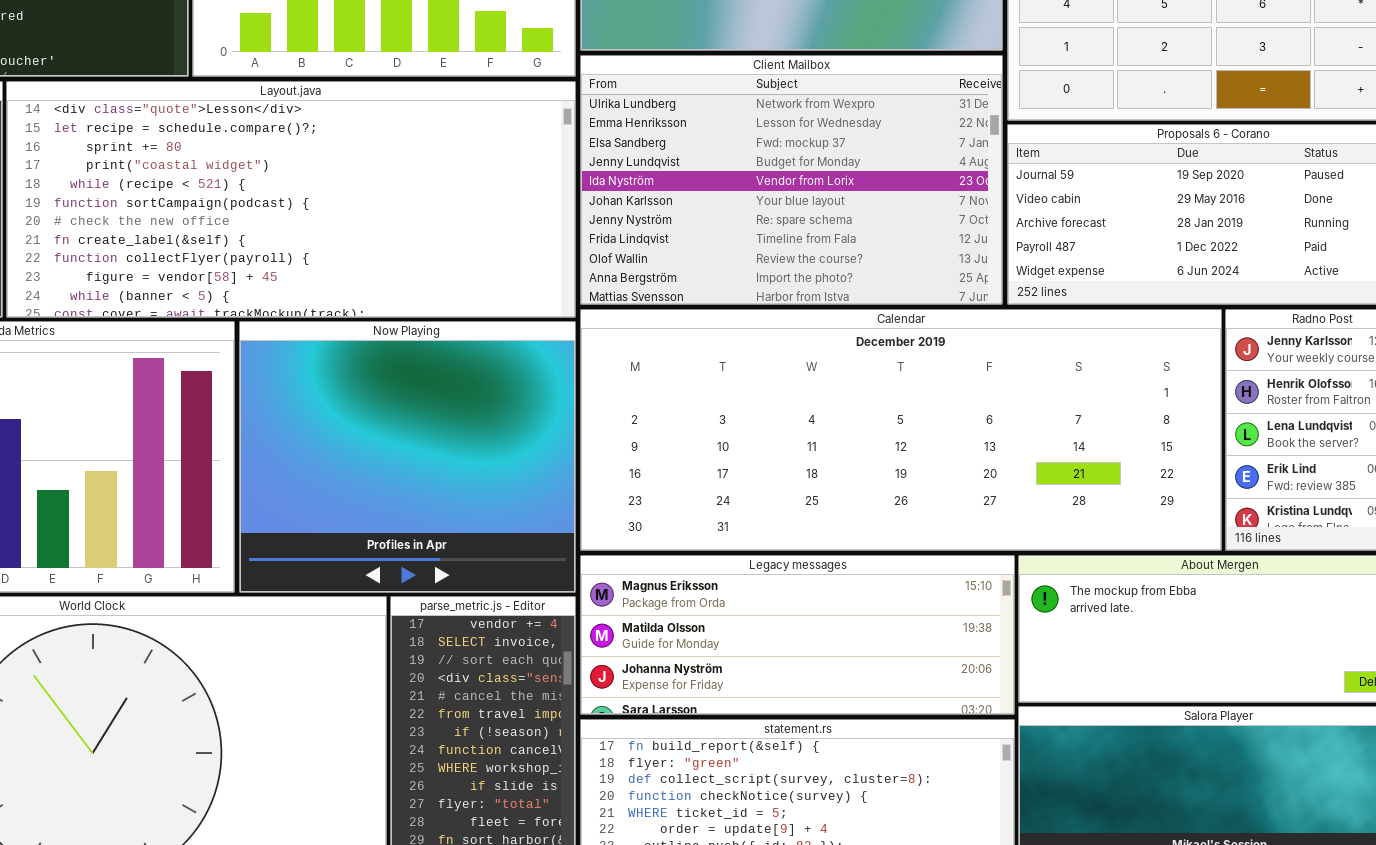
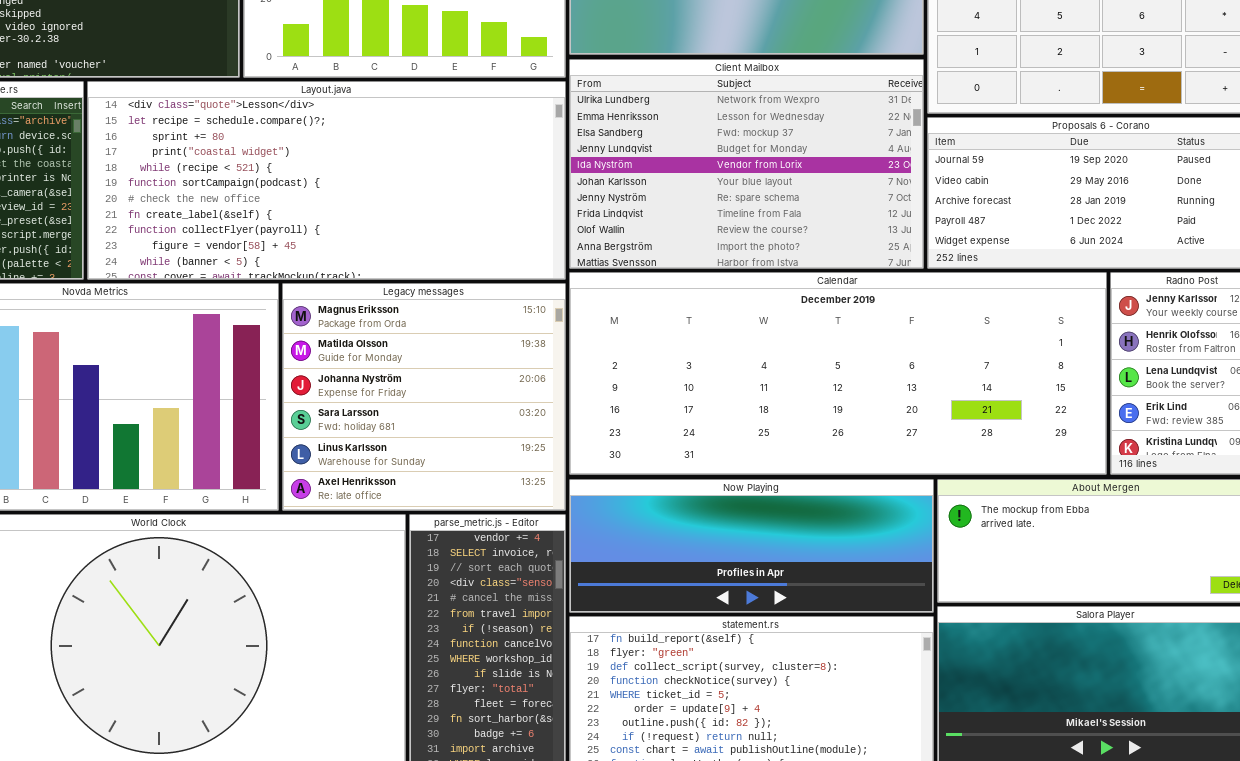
Now Playing: [239,321,576,593] -> [569,479,934,613], moved, resized
Legacy messages: [580,555,1015,715] -> [282,283,566,511], moved, resized

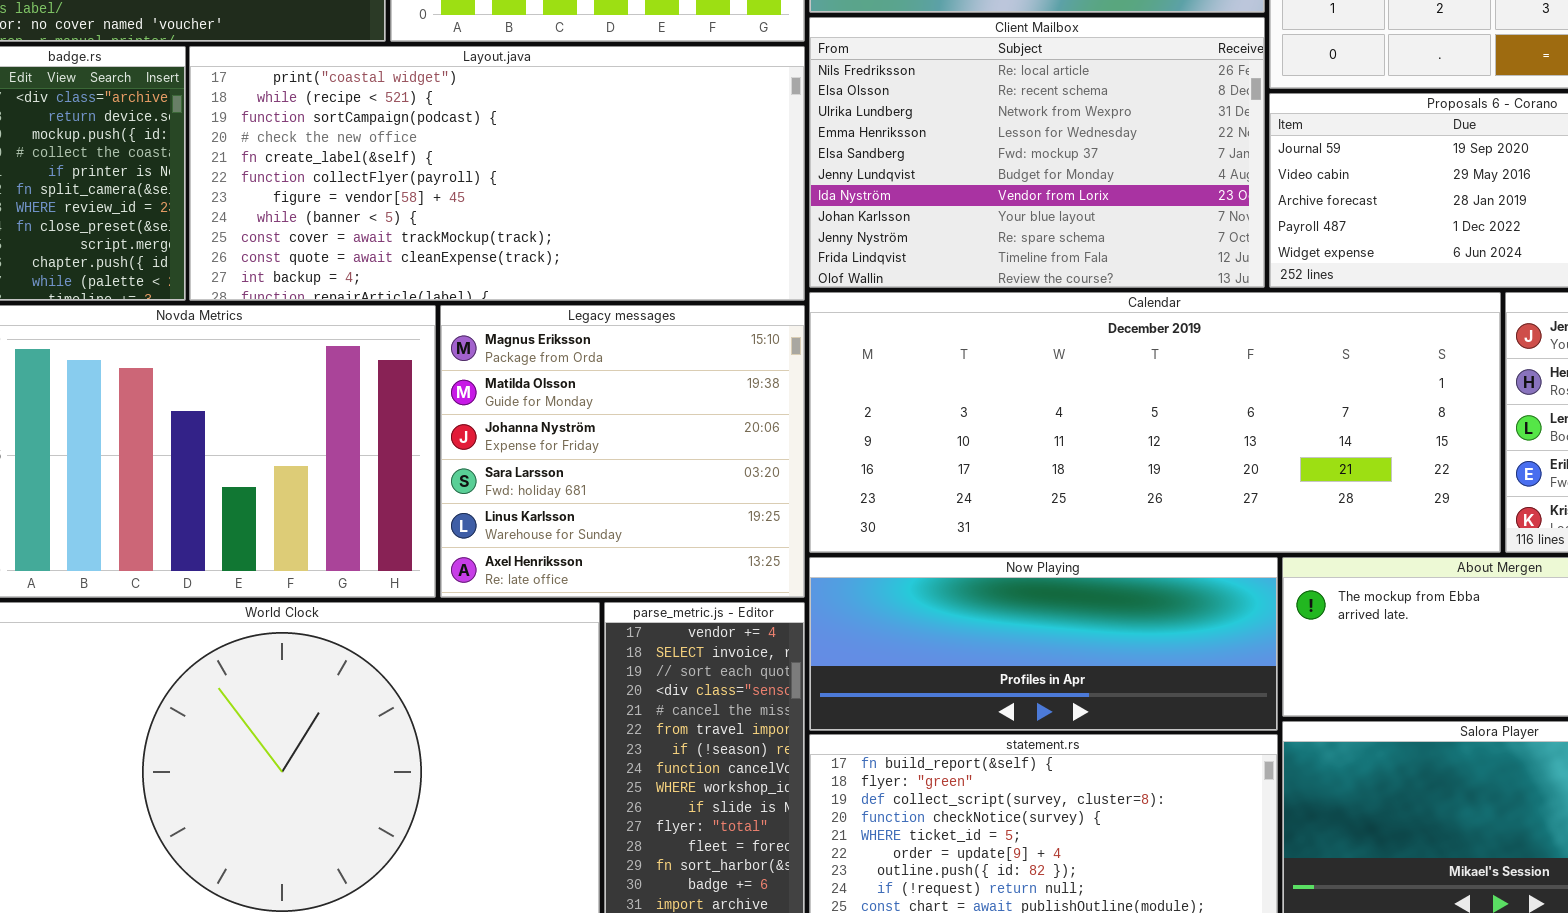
Client Mailbox: [569,59,924,269] -> [809,17,1265,288], scrolled up 2 rows
Layout.java: [87,81,566,280] -> [189,46,805,301], scrolled down 3 rows

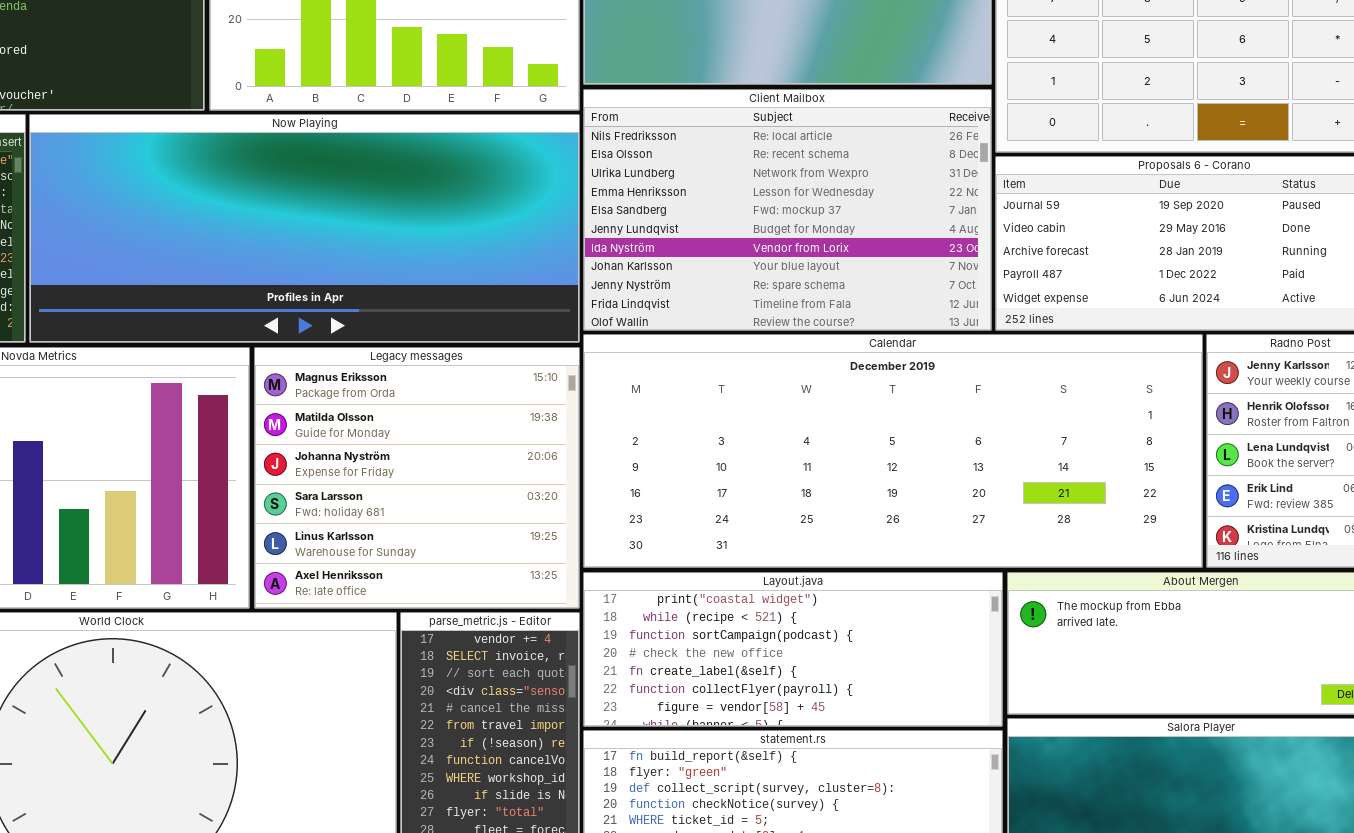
Layout.java: [189,46,805,301] -> [583,572,1003,727], moved, resized
Now Playing: [809,557,1278,731] -> [29,114,580,343], moved, resized

